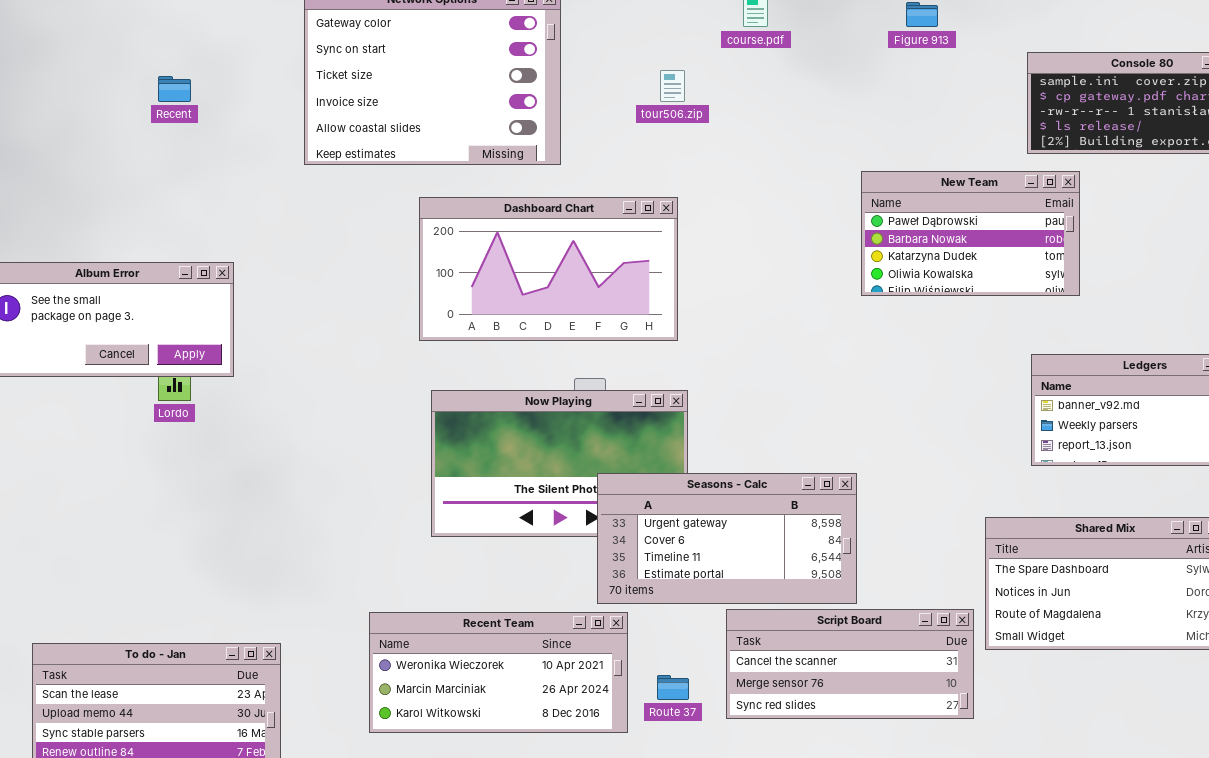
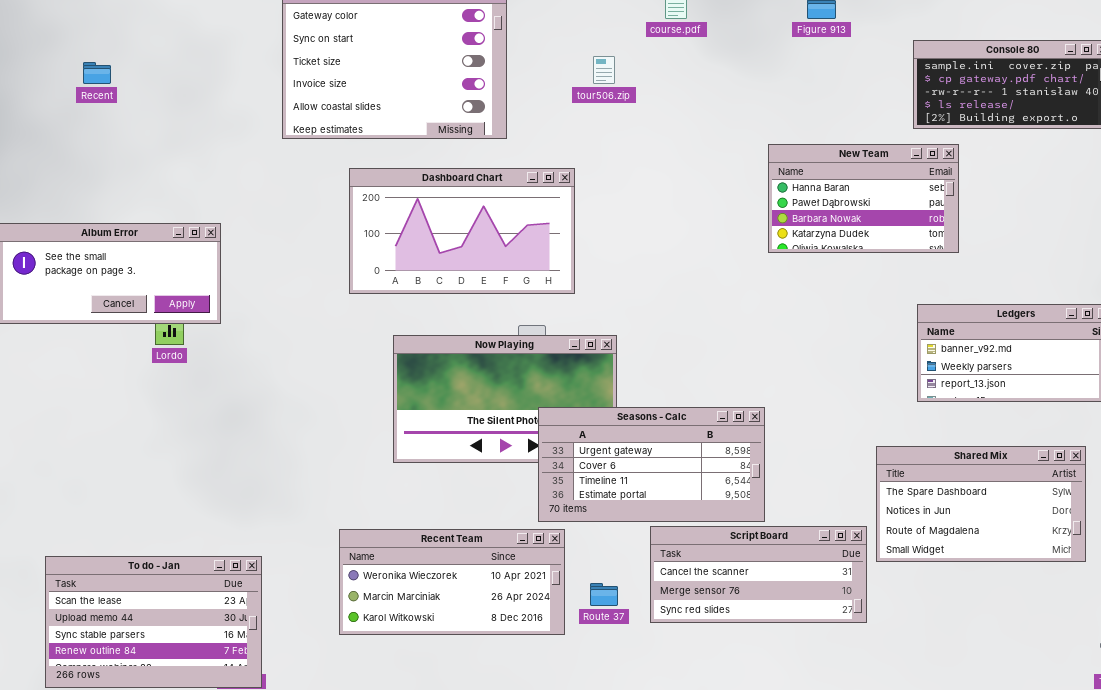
Recent: [158,76,191,102] -> [83,62,111,84], moved
New Team: [861,171,1080,296] -> [768,144,959,253], scrolled up 1 row
Dashboard Chart: [419,197,678,341] -> [349,168,575,294], moved

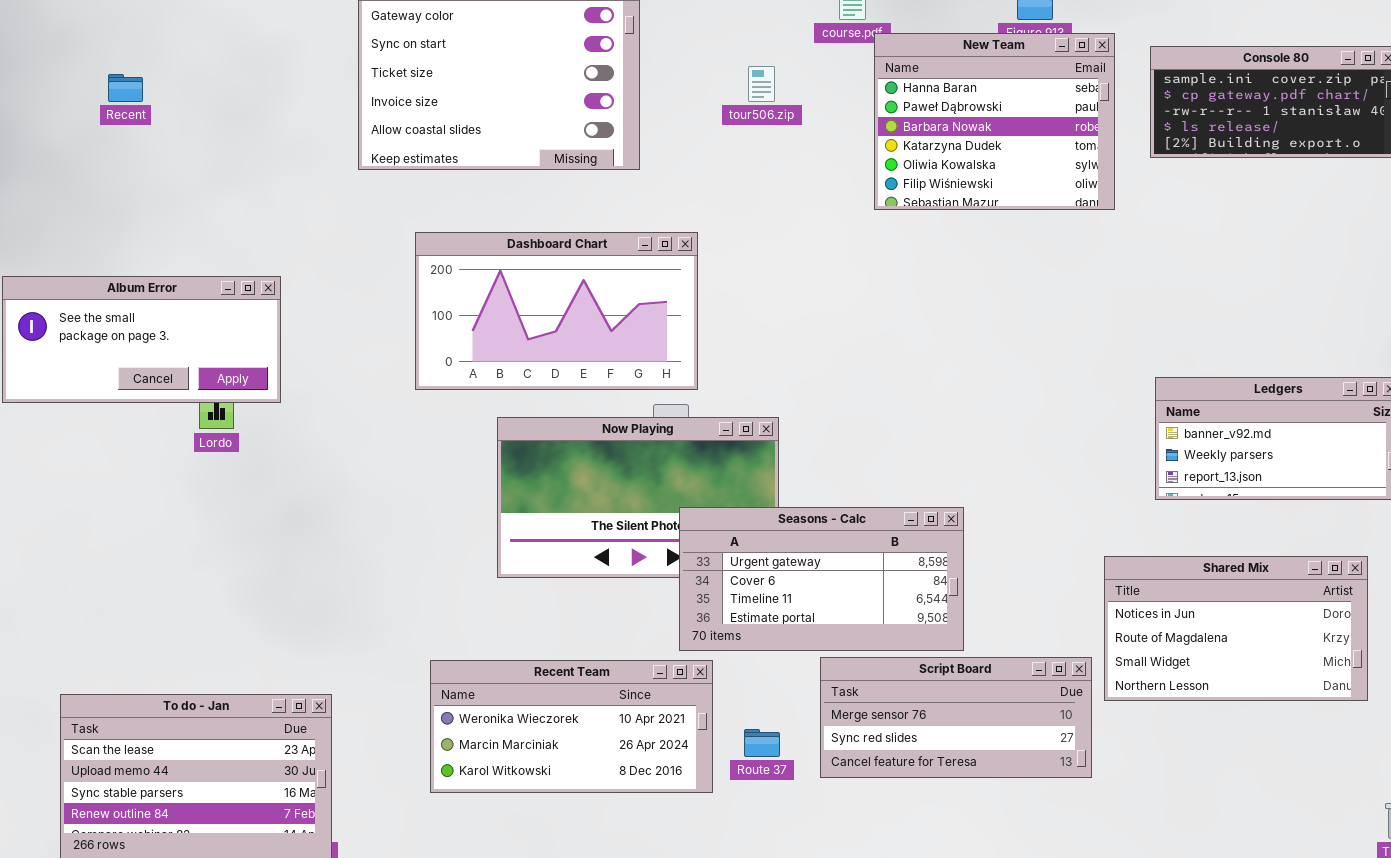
New Team: [768,144,959,253] -> [874,33,1115,210], moved, resized
Dashboard Chart: [349,168,575,294] -> [415,232,698,390], moved
Shared Mix: [876,446,1086,562] -> [1104,556,1368,701], scrolled down 1 row
Script Board: [650,526,867,623] -> [820,657,1092,778], scrolled down 1 row

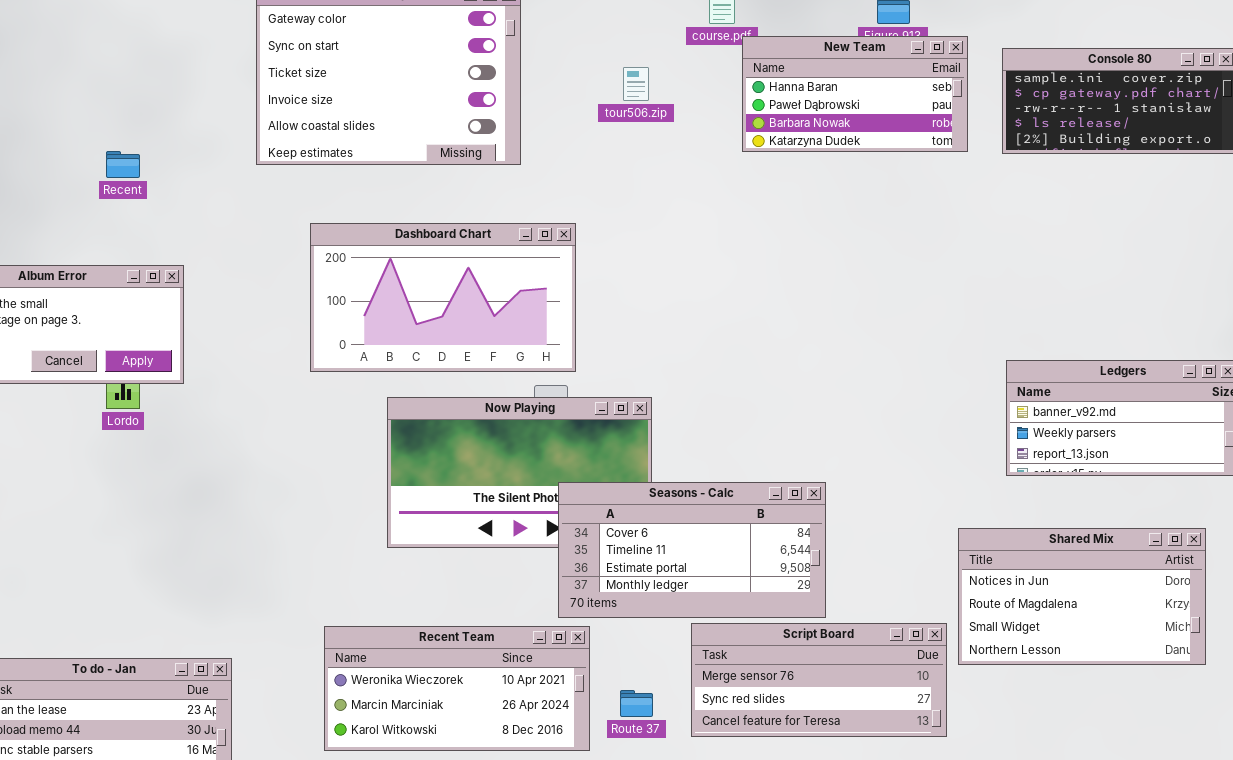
New Team: [874,33,1115,210] -> [742,36,968,152], resized
Recent: [108,74,143,102] -> [106,151,140,178], moved
Seasons - Calc: [679,507,964,651] -> [558,482,826,618], scrolled down 1 row

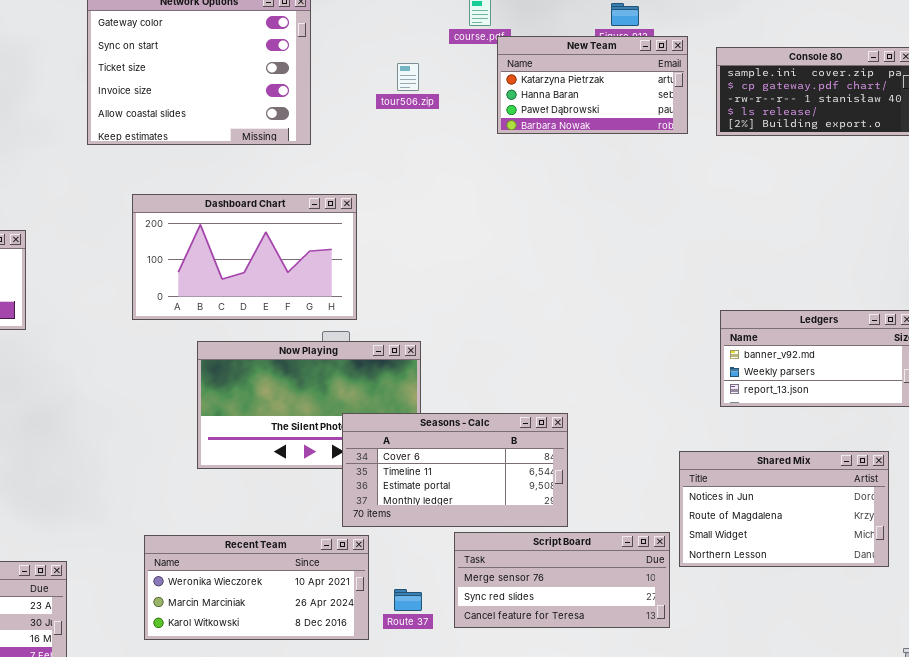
New Team: [742,36,968,152] -> [497,36,688,134], scrolled up 1 row

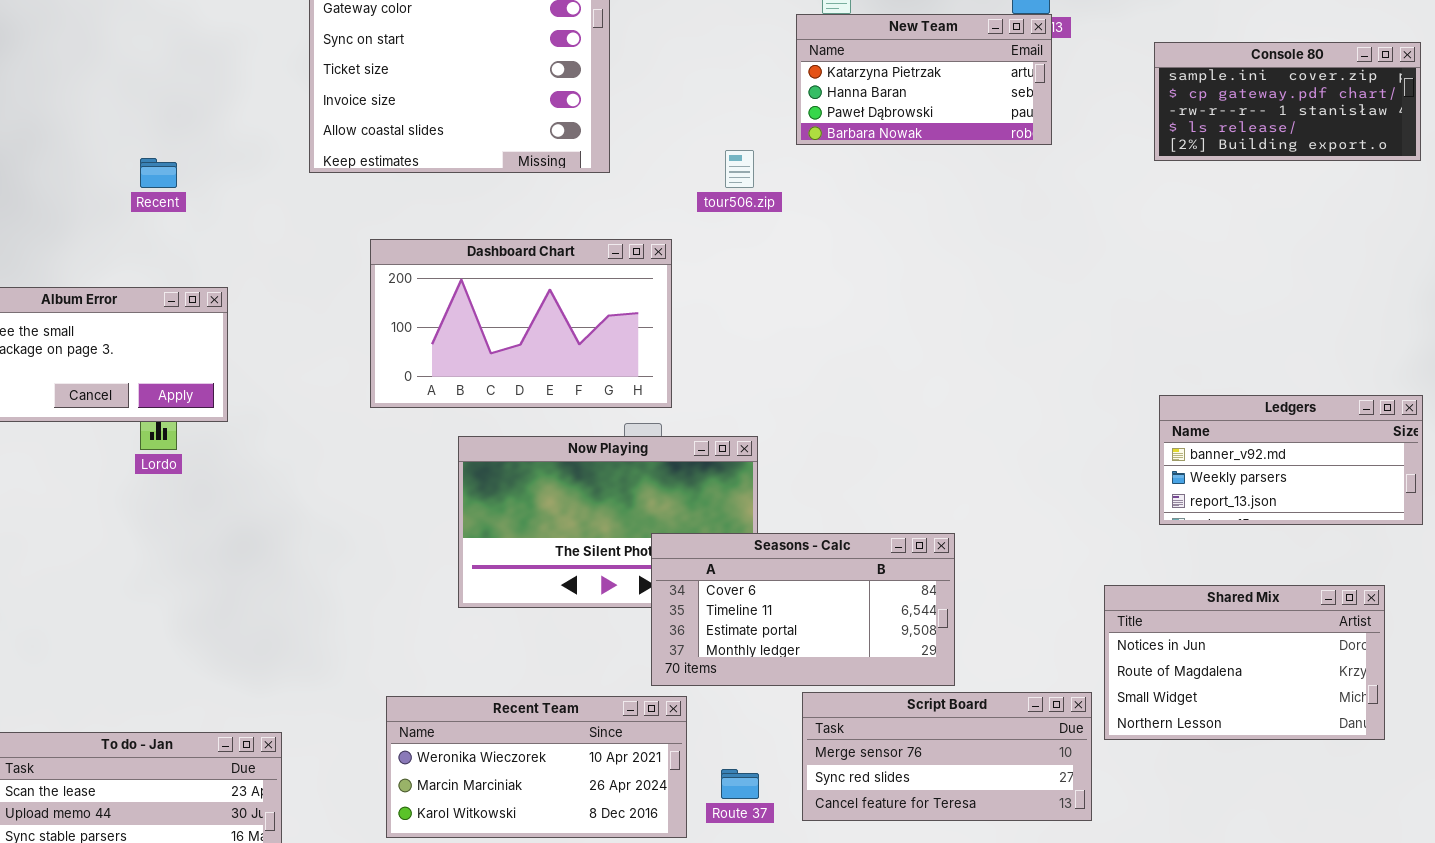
New Team: [497,36,688,134] -> [796,14,1052,145], moved
tour506.zip: [397,63,419,91] -> [725,150,754,188], moved

